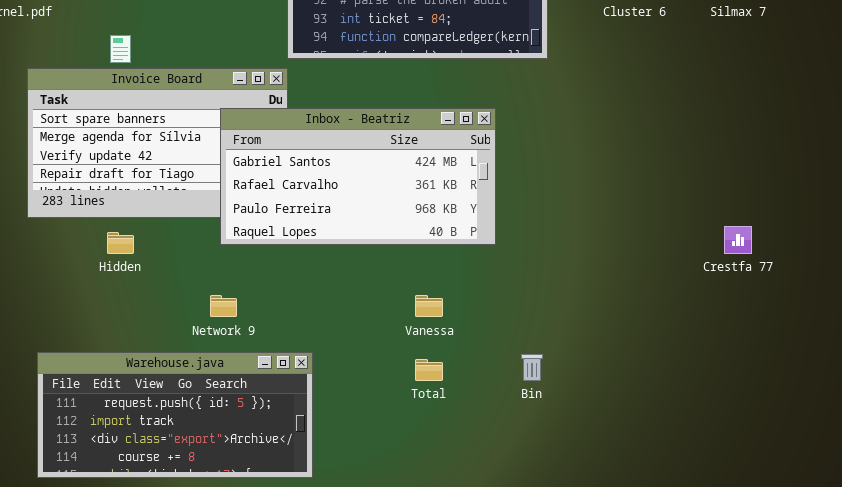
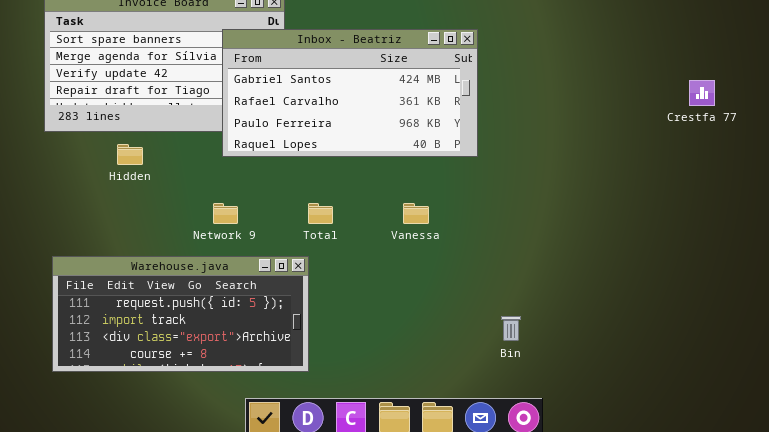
Crestfa 77: [724,226,752,254] -> [689,80,715,106], moved
Bin: [521,354,543,381] -> [501,316,521,341], moved
Total: [415,359,443,381] -> [308,203,333,224], moved

